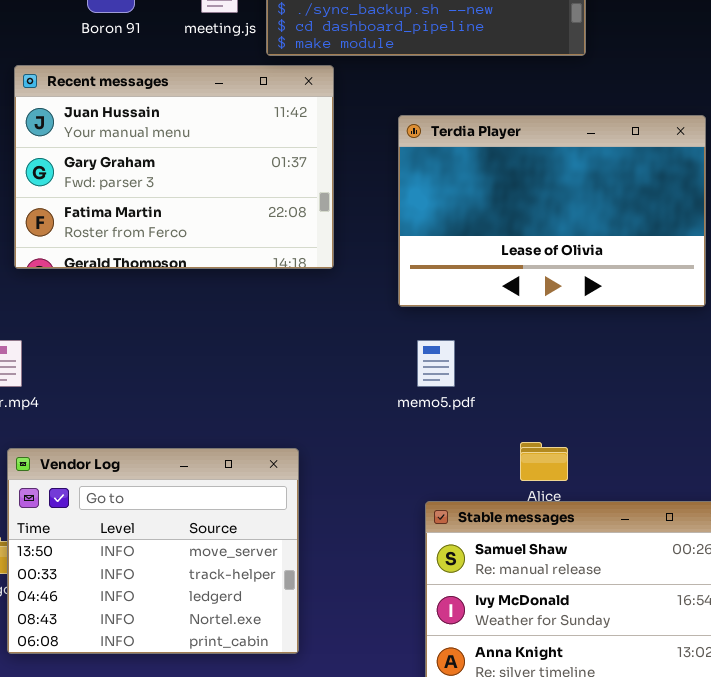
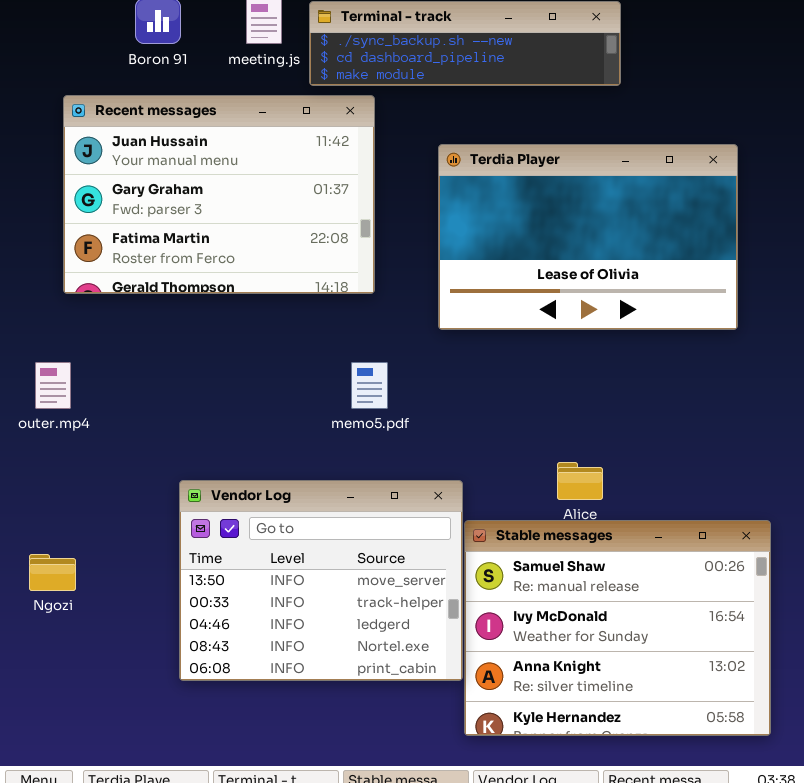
memo5.pdf: [417,340,455,387] -> [351,362,388,409], moved
Vendor Log: [7,448,299,654] -> [179,480,463,681], moved

